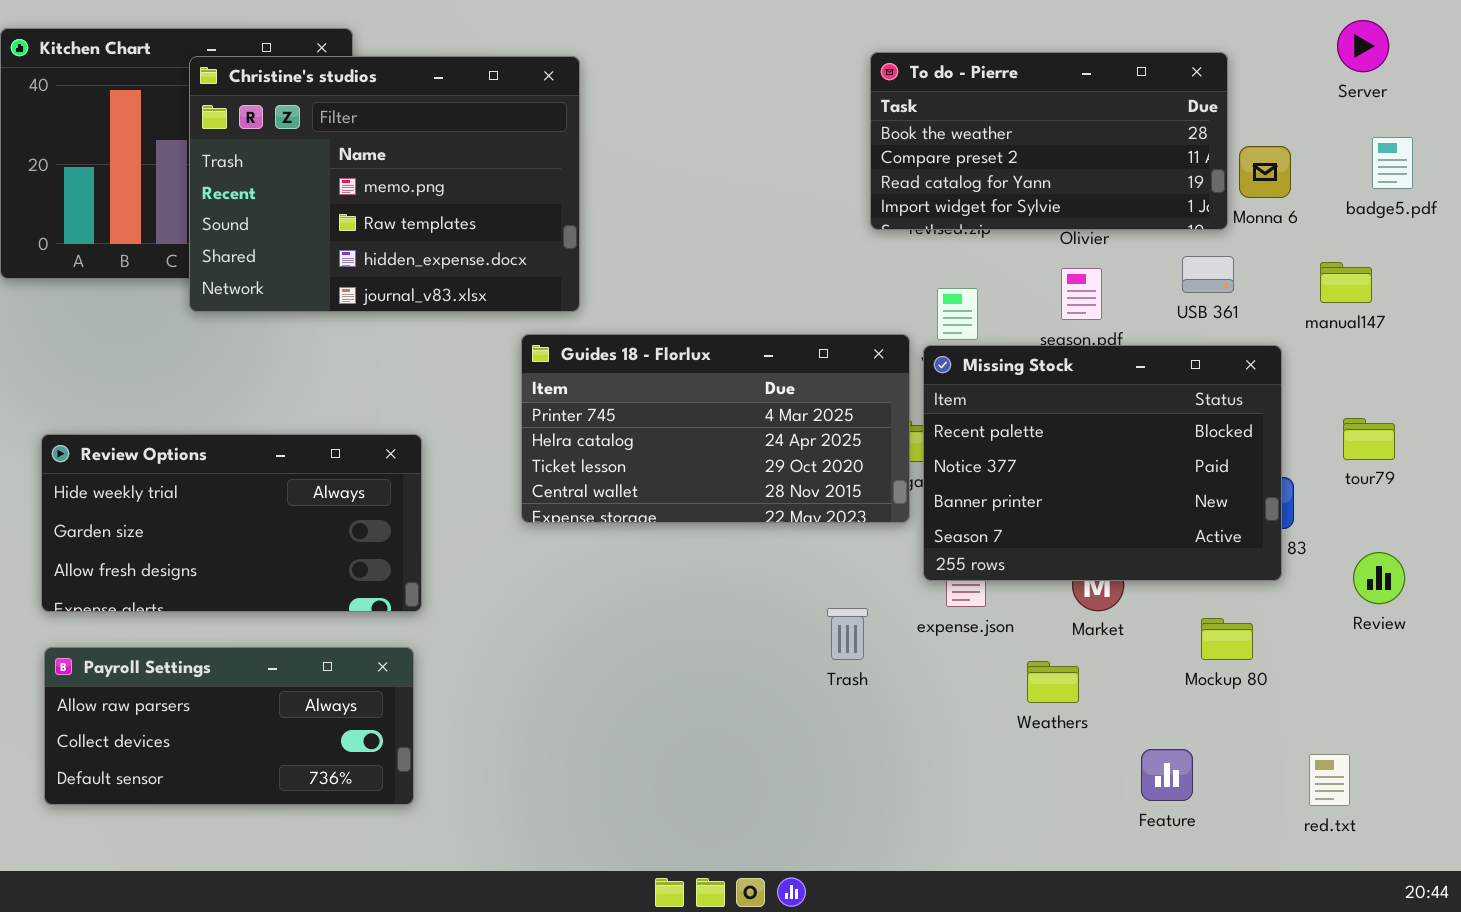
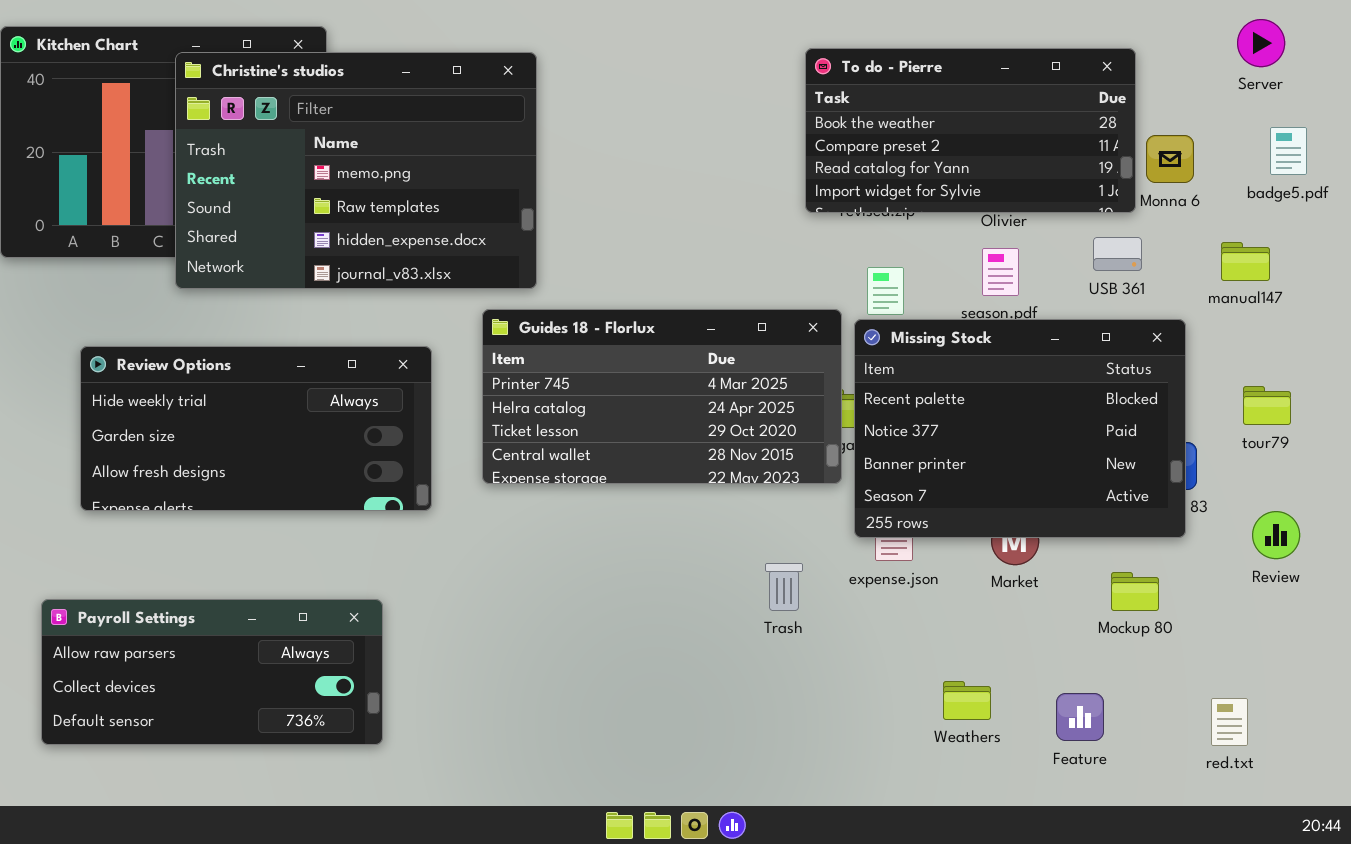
Review Options: [41,434,422,612] -> [80,346,432,511], moved
Weathers: [1027,661,1079,703] -> [943,681,991,720], moved

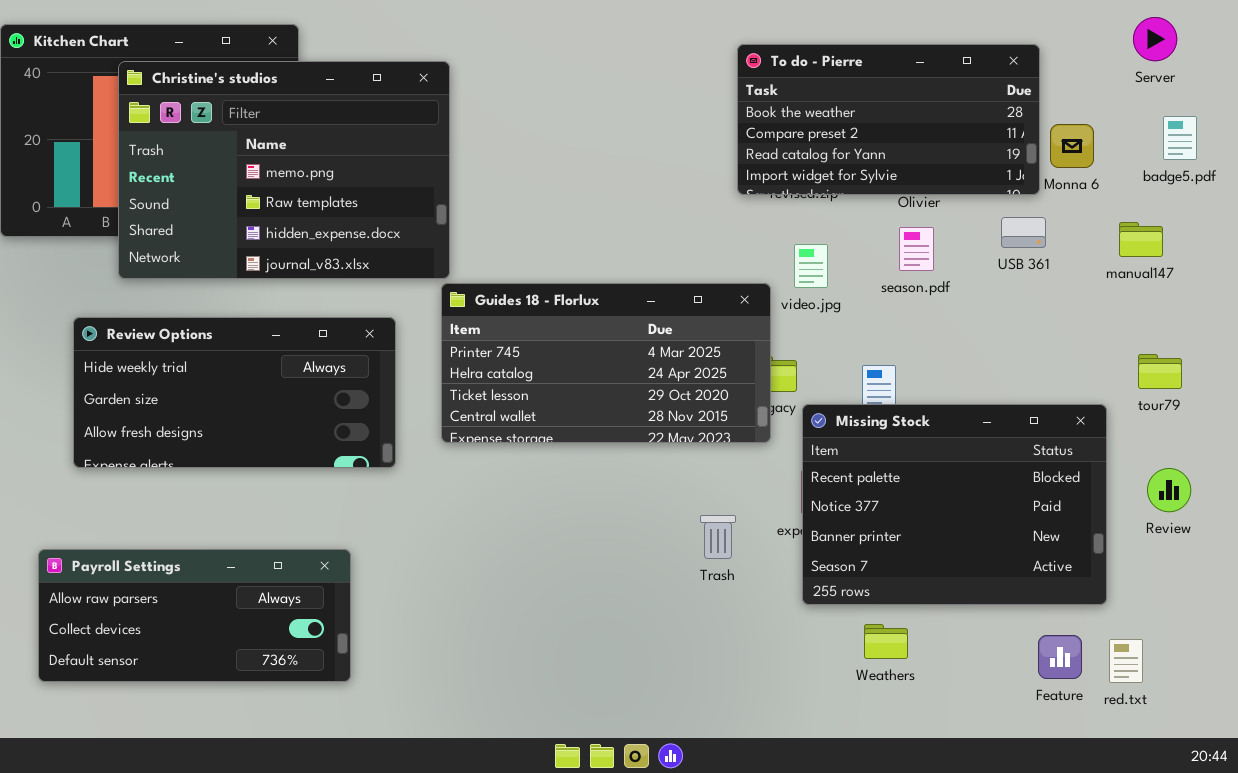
Christine's studios: [175,52,537,289] -> [118,61,450,279], moved
Missing Stock: [854,319,1186,538] -> [802,404,1107,605], moved
Feature: [1056,693,1104,741] -> [1038,635,1082,679], moved

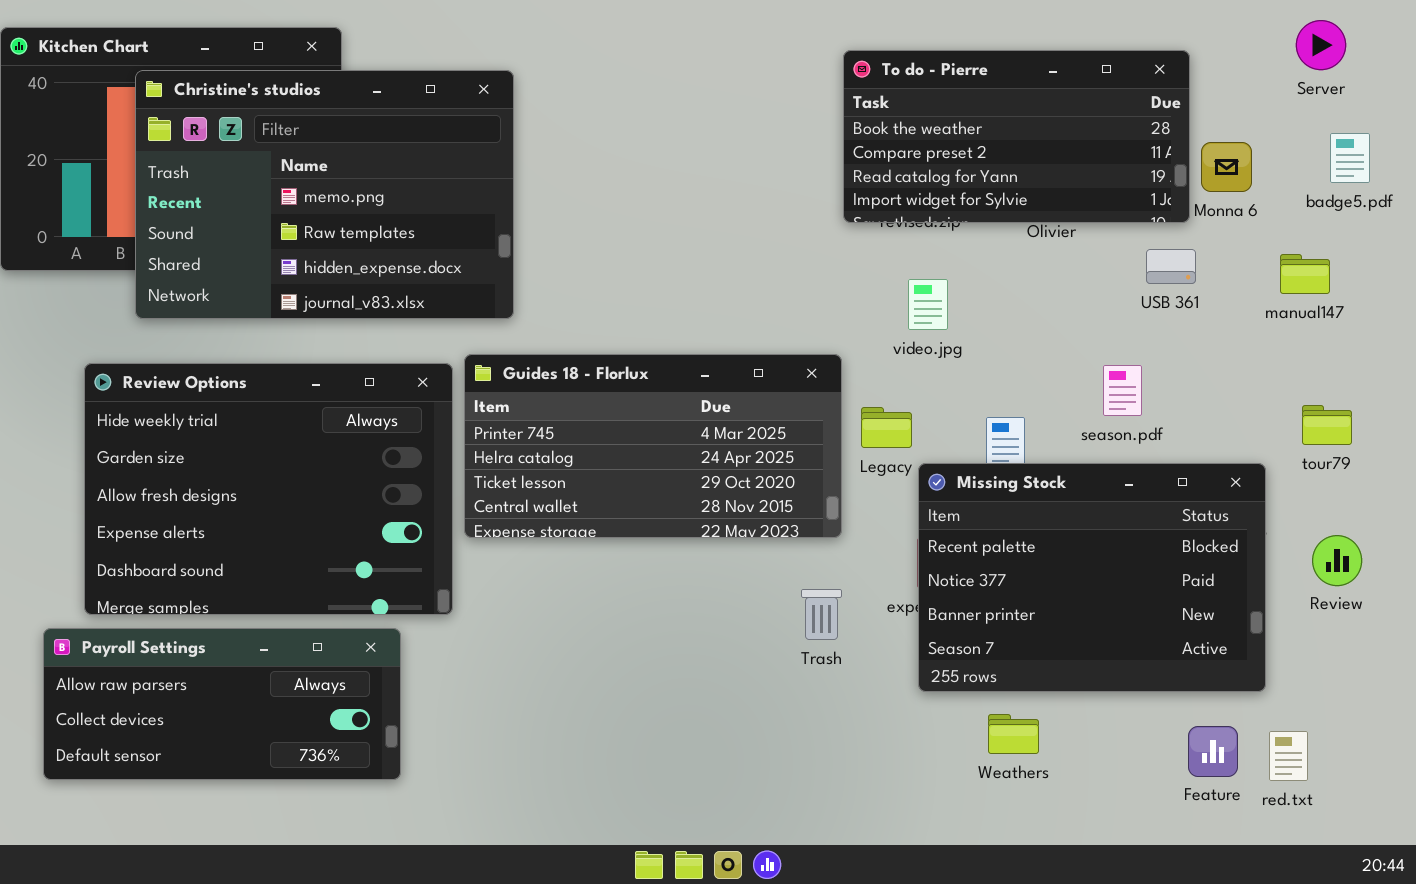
season.pdf: [899,227,934,271] -> [1103,365,1142,416], moved
Guides 18 - Florlux: [441,283,771,443] -> [464,354,842,538], moved
Review Options: [73,317,396,468] -> [84,363,453,615], resized

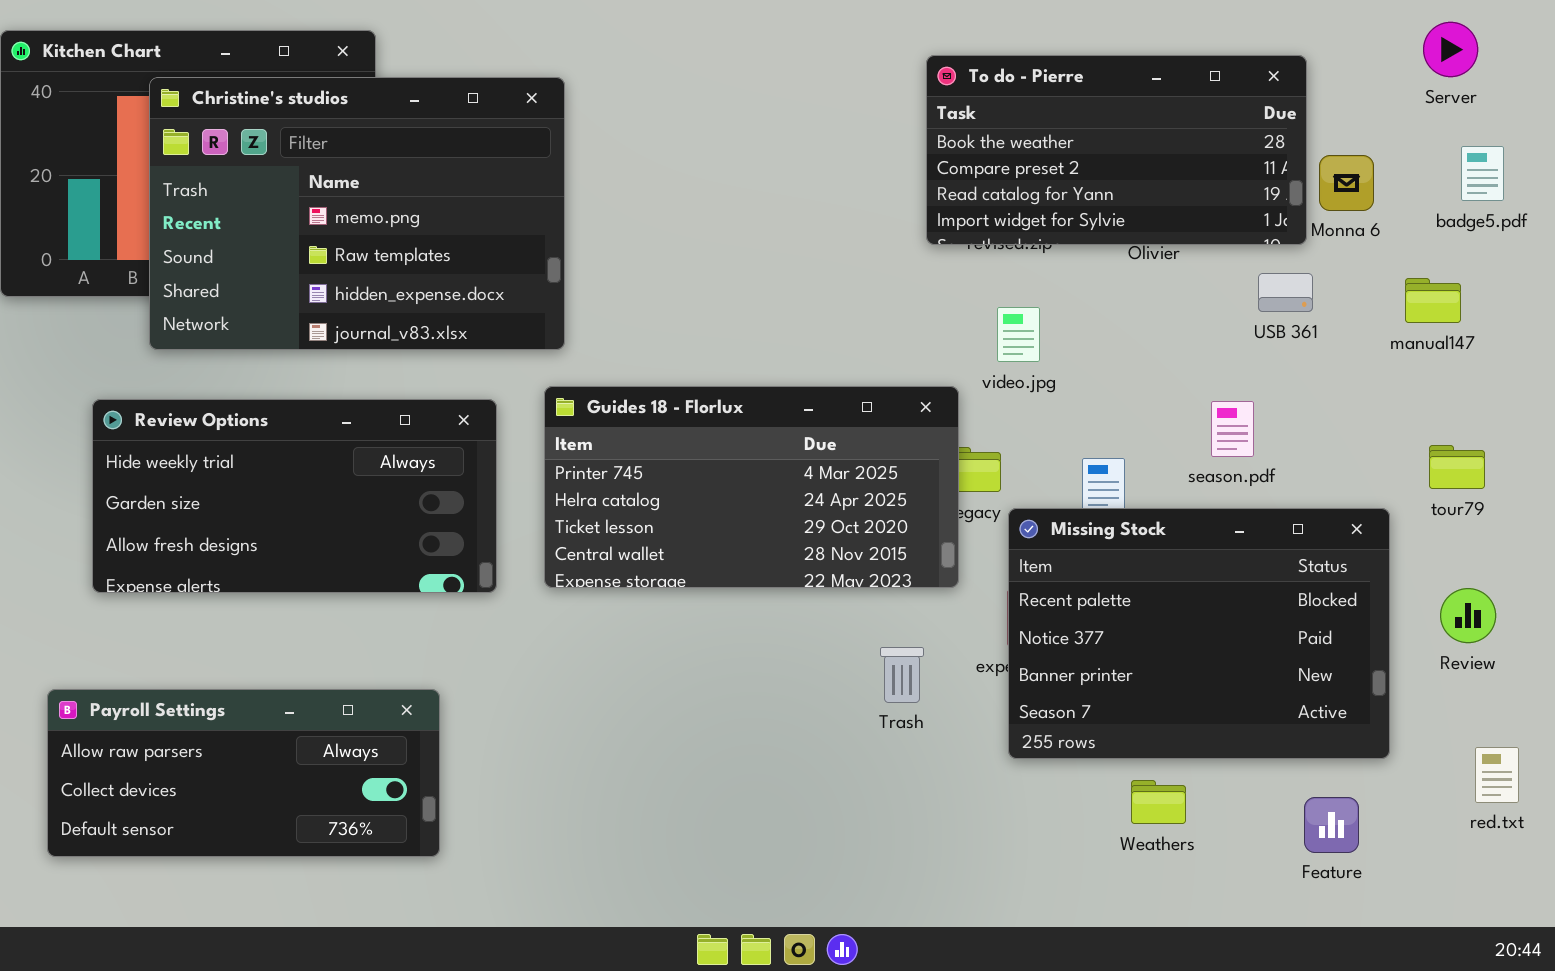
Guides 18 - Florlux: [464,354,842,538] -> [544,386,959,588], moved
Review Options: [84,363,453,615] -> [92,399,497,593], resized
Weathers: [988,714,1039,754] -> [1131,780,1186,824], moved
red.txt: [1269,731,1308,781] -> [1475,747,1519,803], moved

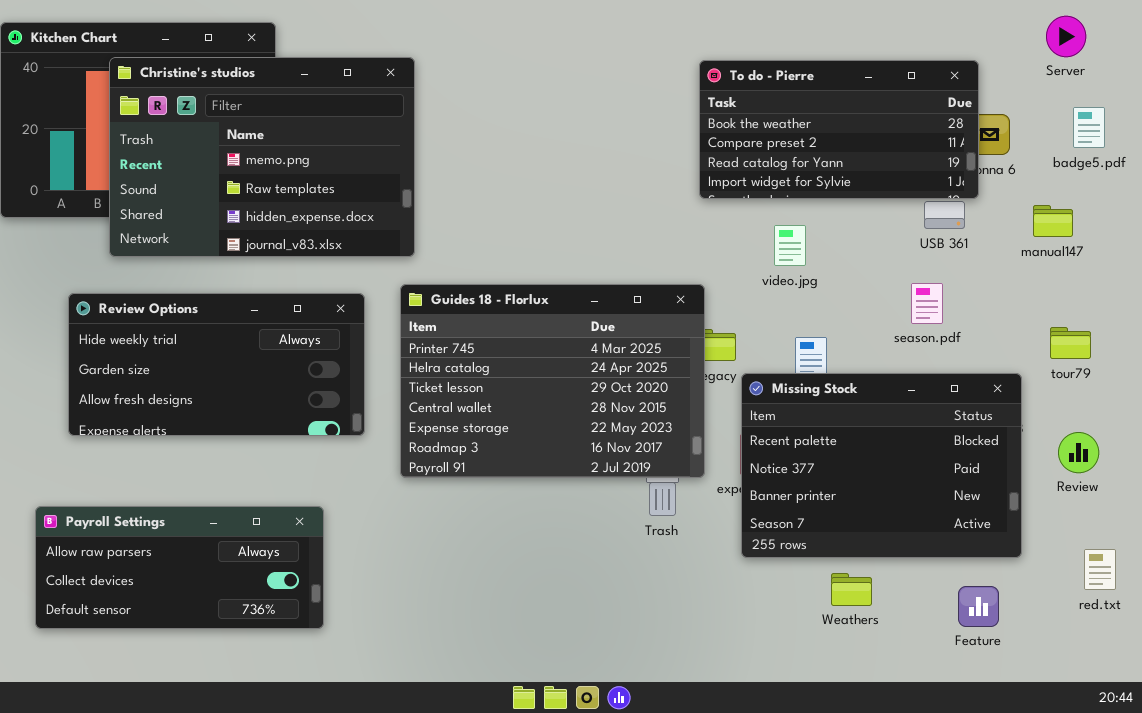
To do - Pierre: [926,55,1307,245] -> [699,60,979,199], moved
video.jpg: [997,307,1040,362] -> [774,225,806,266], moved
Guides 18 - Florlux: [544,386,959,588] -> [400,284,705,478], resized
season.pdf: [1211,401,1254,457] -> [911,283,943,324], moved

